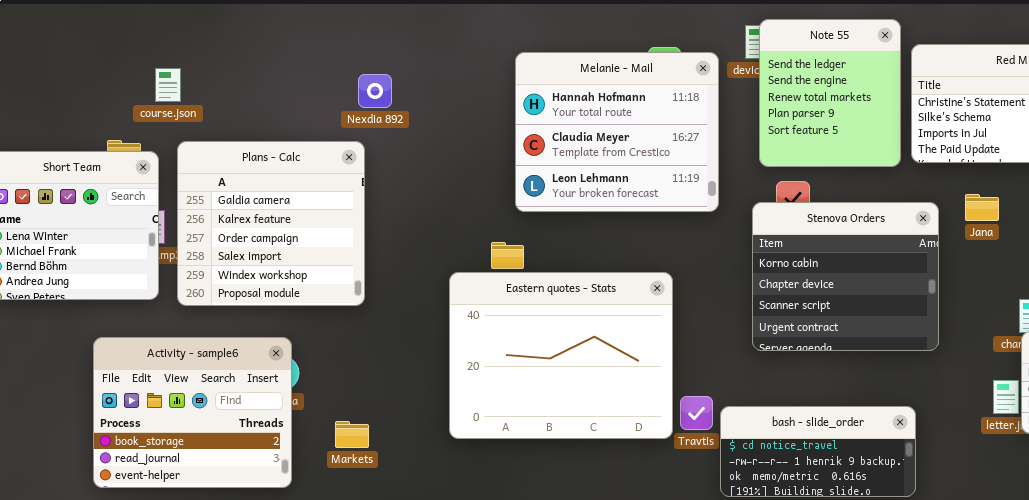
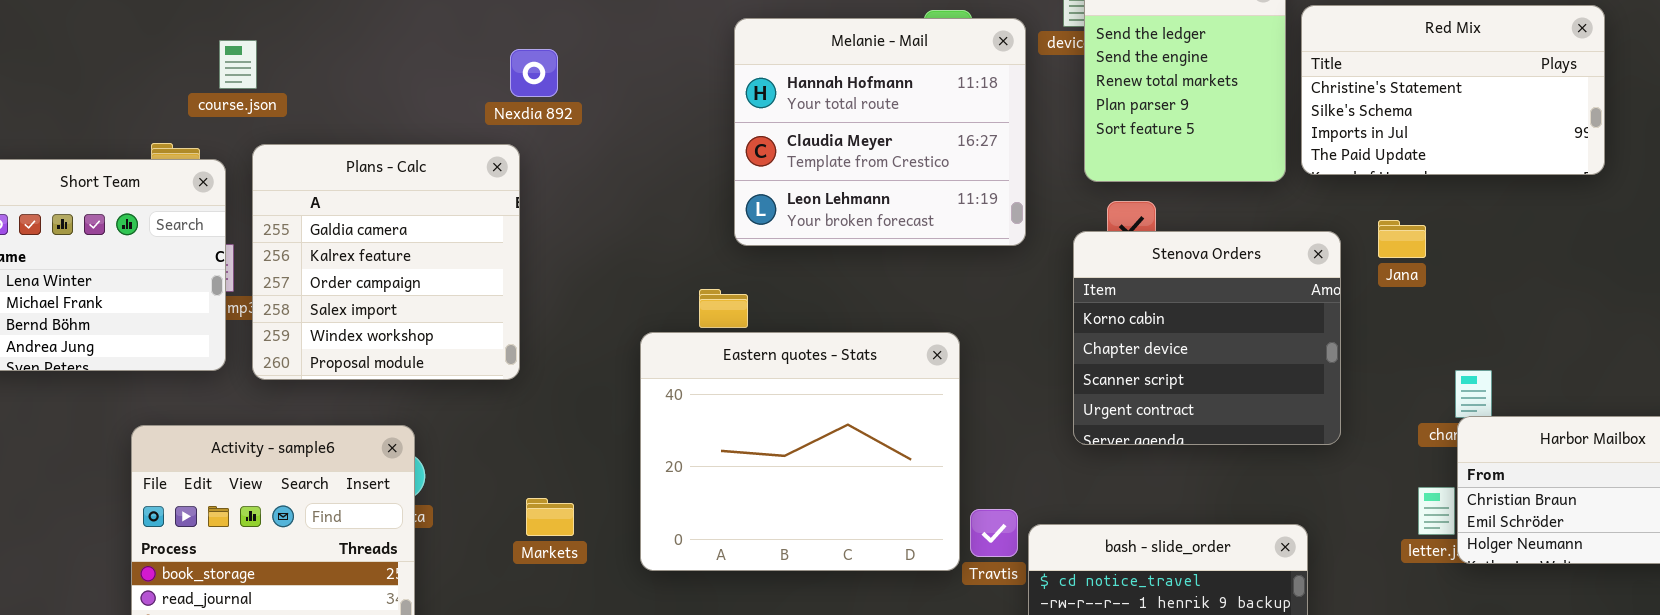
Markets: [335,421,369,448] -> [526,498,574,536], moved

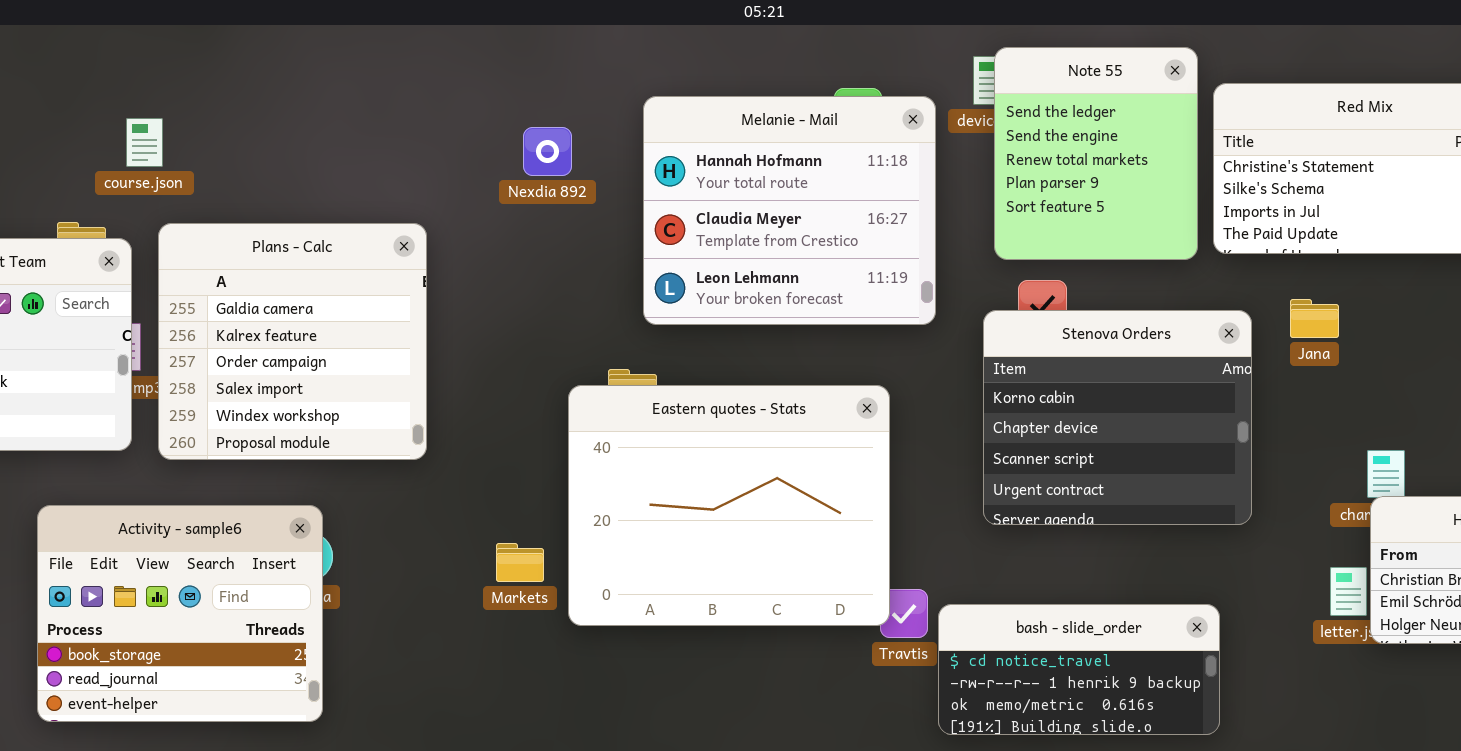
Nexdia 892: [510,49,558,97] -> [523,127,572,176], moved
Eastern quotes - Stats: [640,332,960,571] -> [568,385,890,626], moved
Markets: [526,498,574,536] -> [496,543,544,582], moved

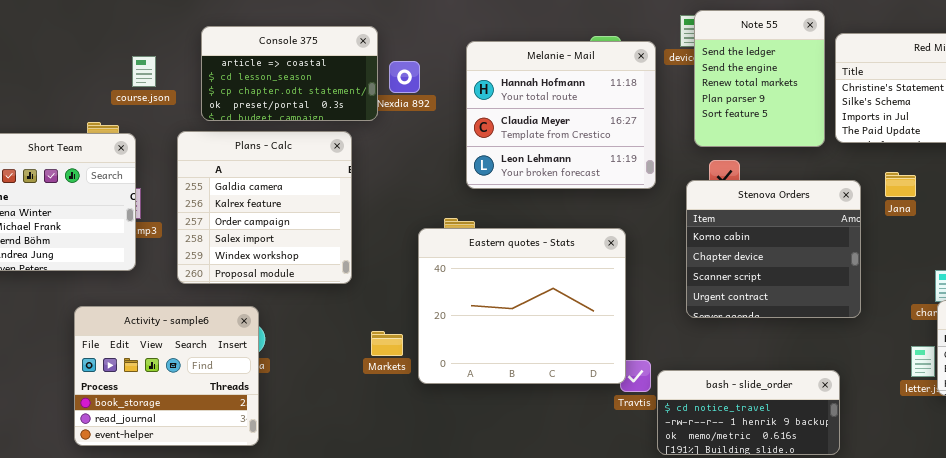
Console 375: none -> [201,26,378,121], opened
Plans - Calc: [158,223,427,460] -> [177,131,352,284], moved

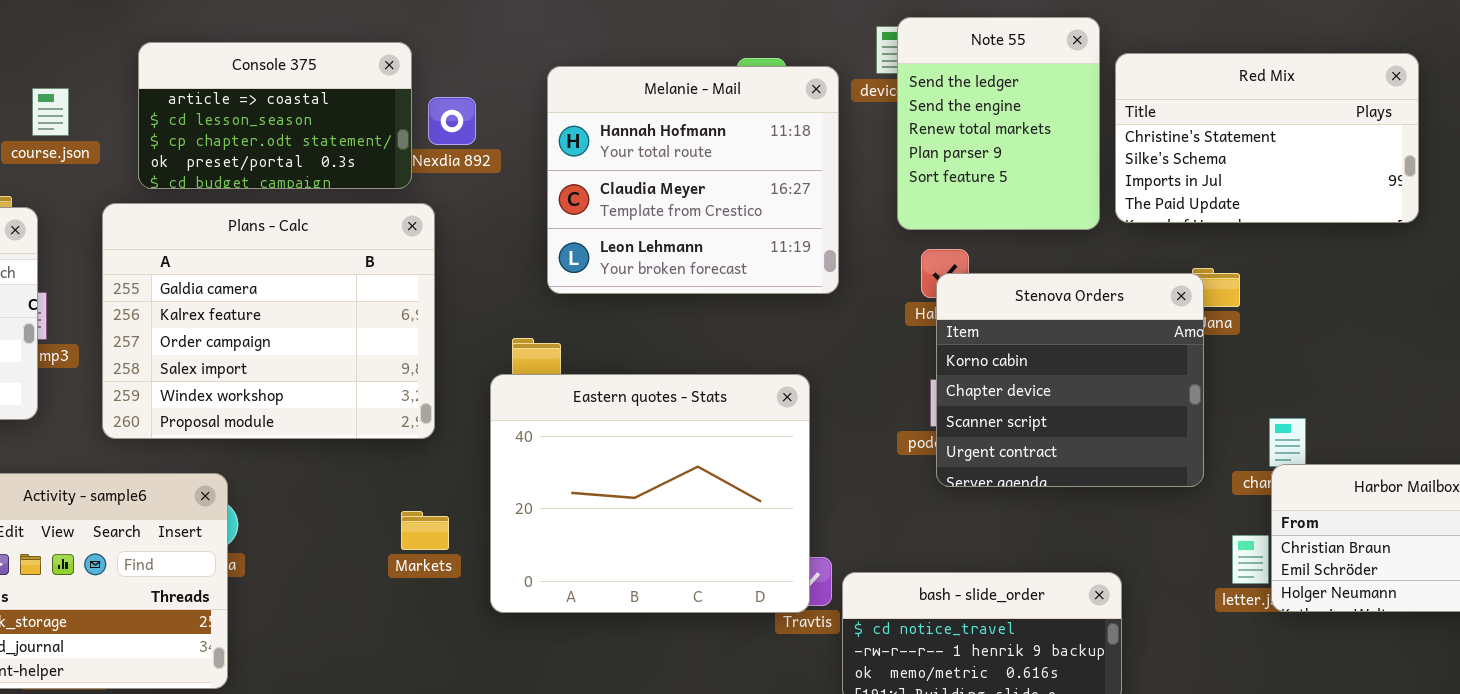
Plans - Calc: [177,131,352,284] -> [102,203,435,439], resized
Stenova Orders: [686,180,861,318] -> [936,273,1204,487], moved
Eastern quotes - Stats: [418,228,626,384] -> [490,374,810,613], moved

